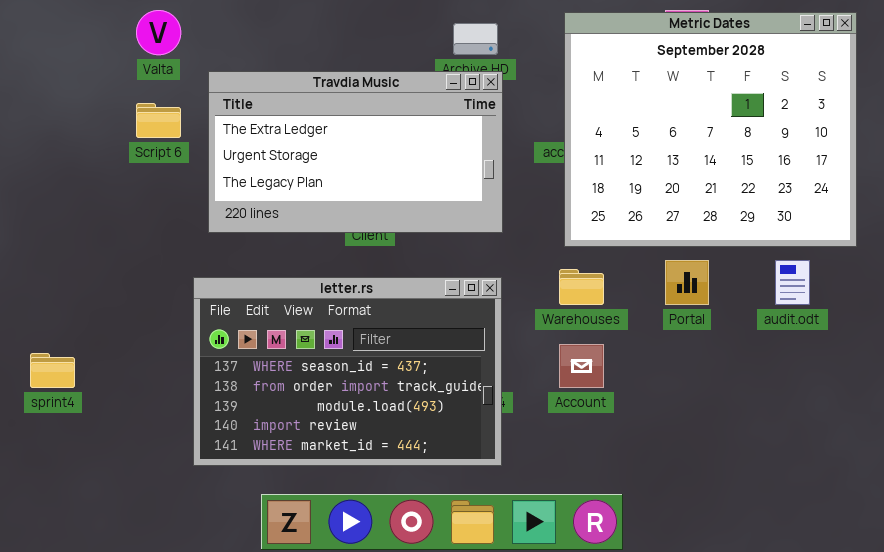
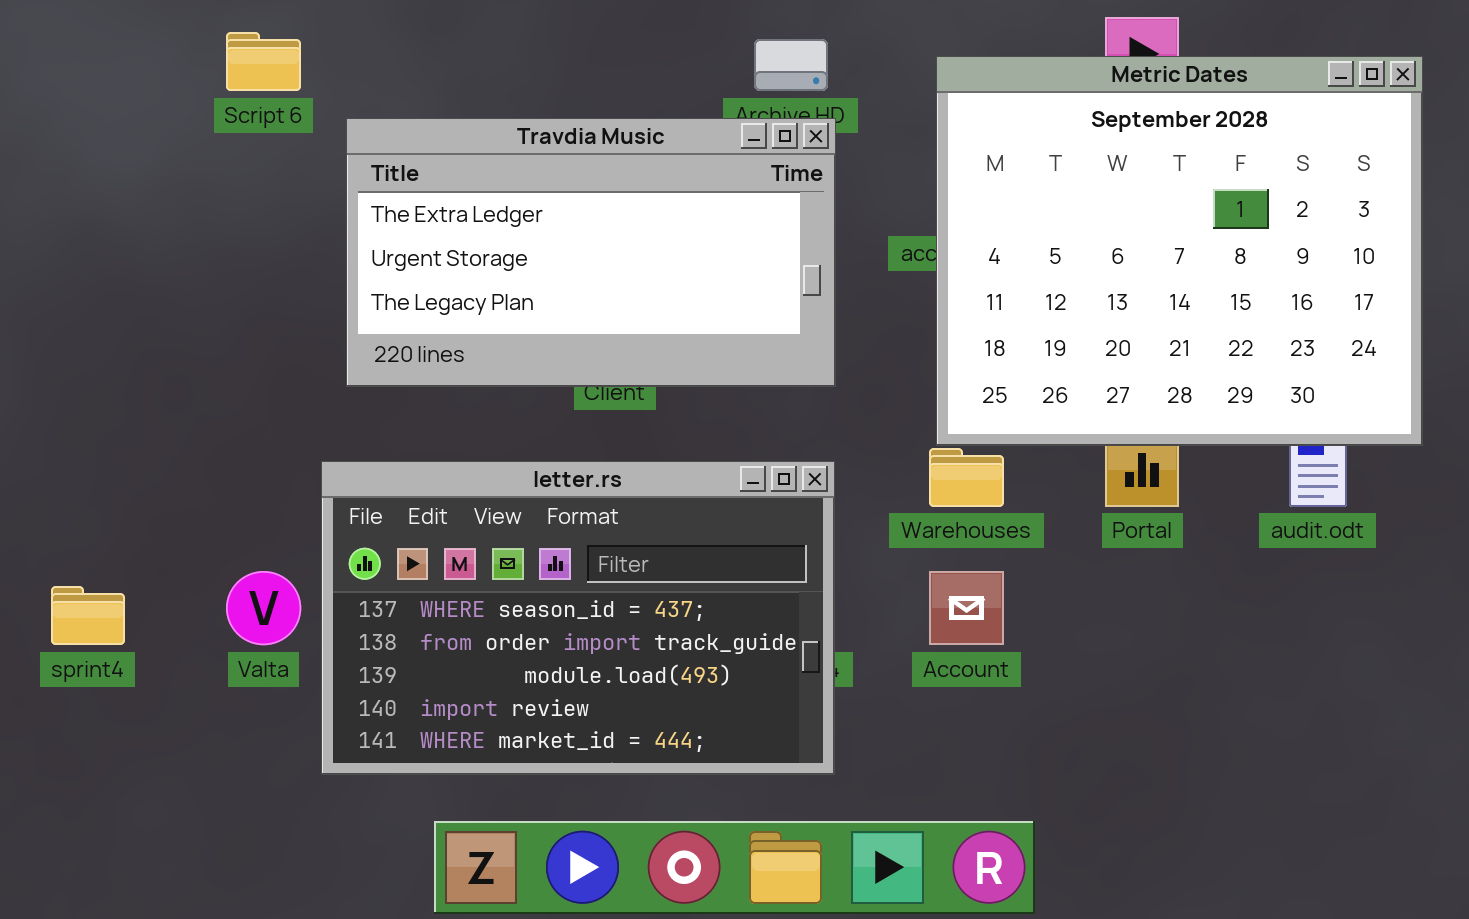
Valta: [136,10,181,55] -> [226,571,301,645], moved
Metric Dates: [564,12,857,247] -> [936,56,1423,446], moved
Script 6: [136,103,181,138] -> [226,32,301,91], moved

